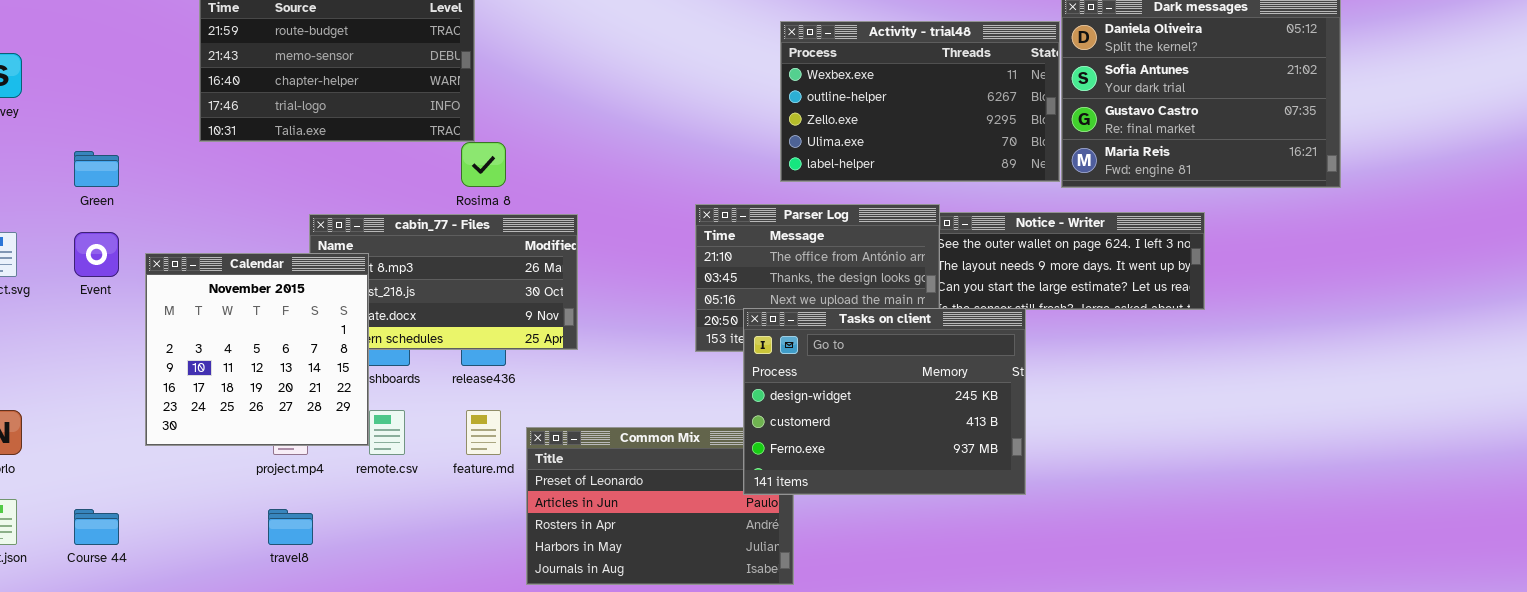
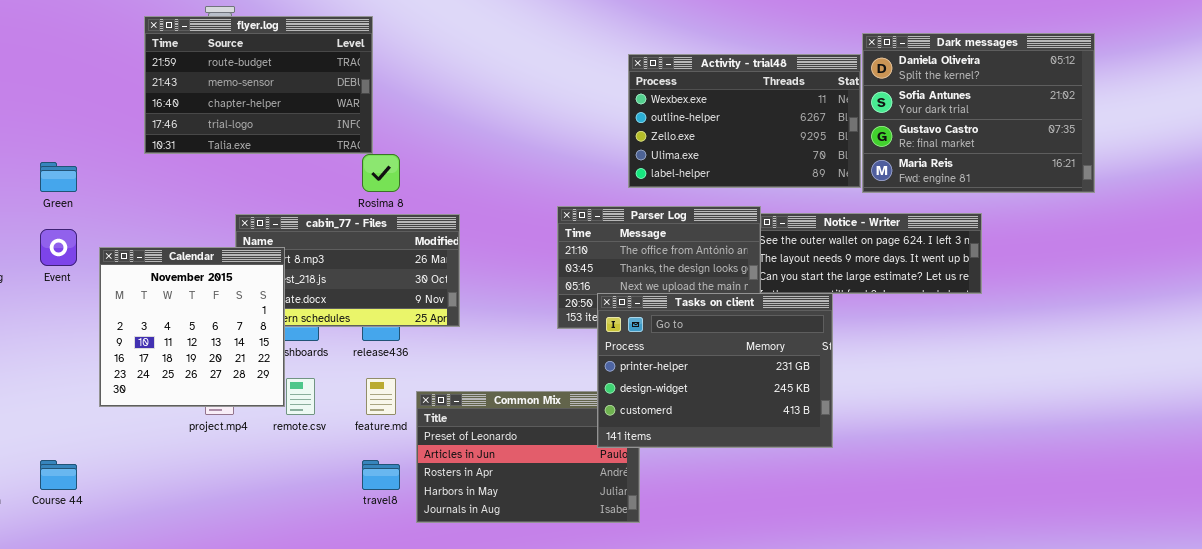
Tasks on client: [743,308,1026,495] -> [597,293,833,448], scrolled up 1 row
travel8: [268,509,313,545] -> [362,460,400,490], moved

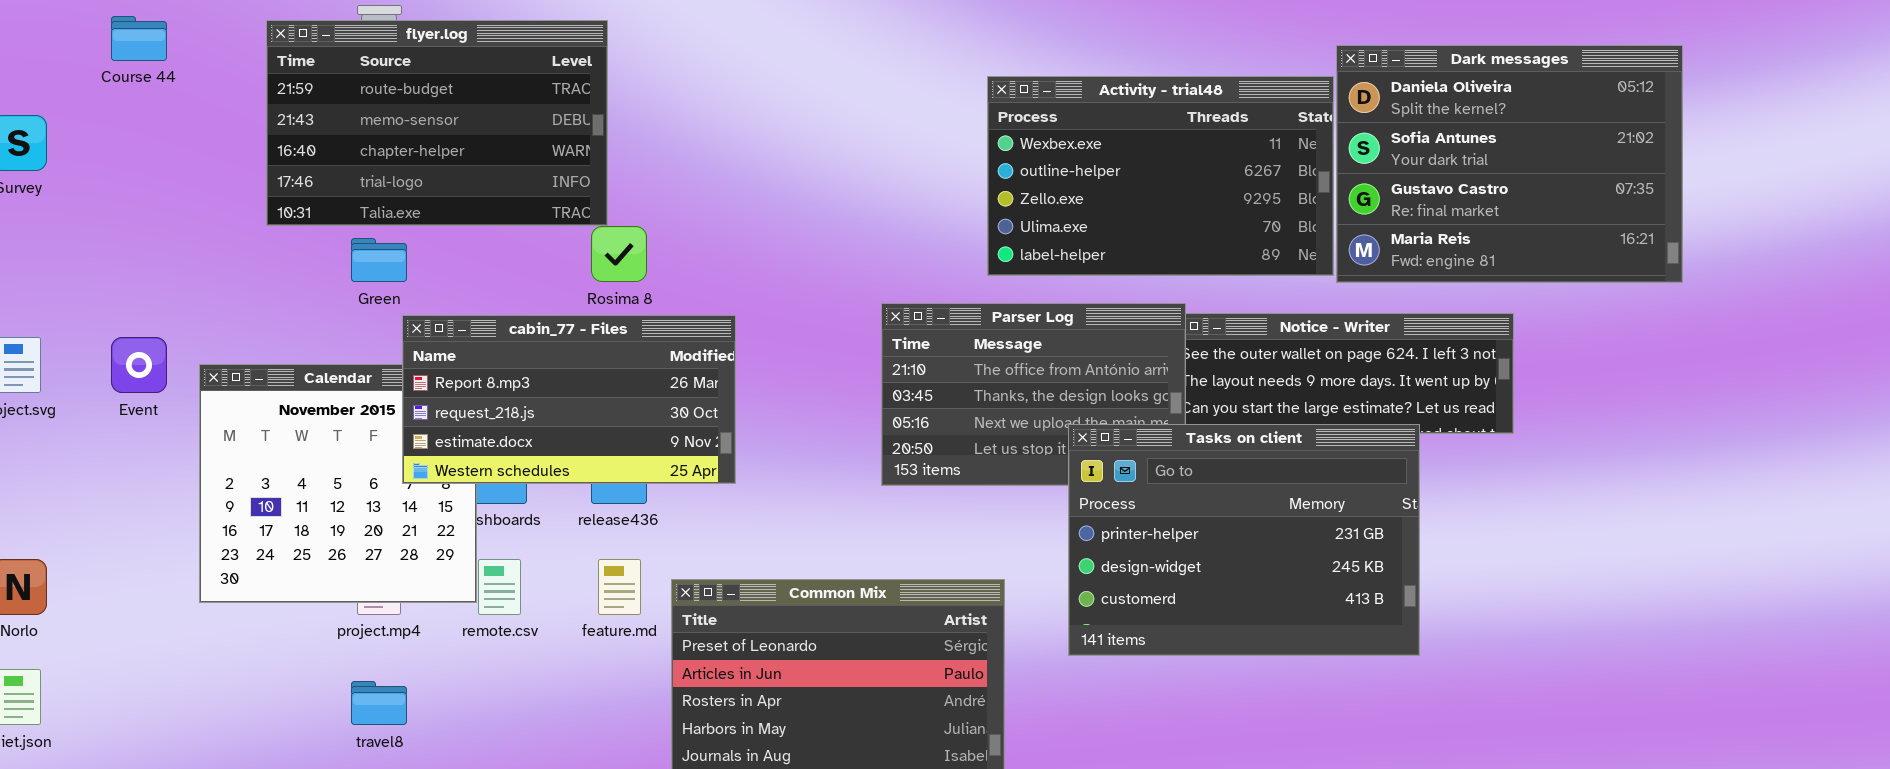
Green: [40,162,77,192] -> [351,238,407,282], moved
cabin_77 - Files: [235,214,460,327] -> [402,315,736,484], raised
Tasks on client: [597,293,833,448] -> [1068,424,1420,656], moved
Course 44: [40,460,77,490] -> [111,16,167,61], moved
travel8: [362,460,400,490] -> [351,681,407,725], moved

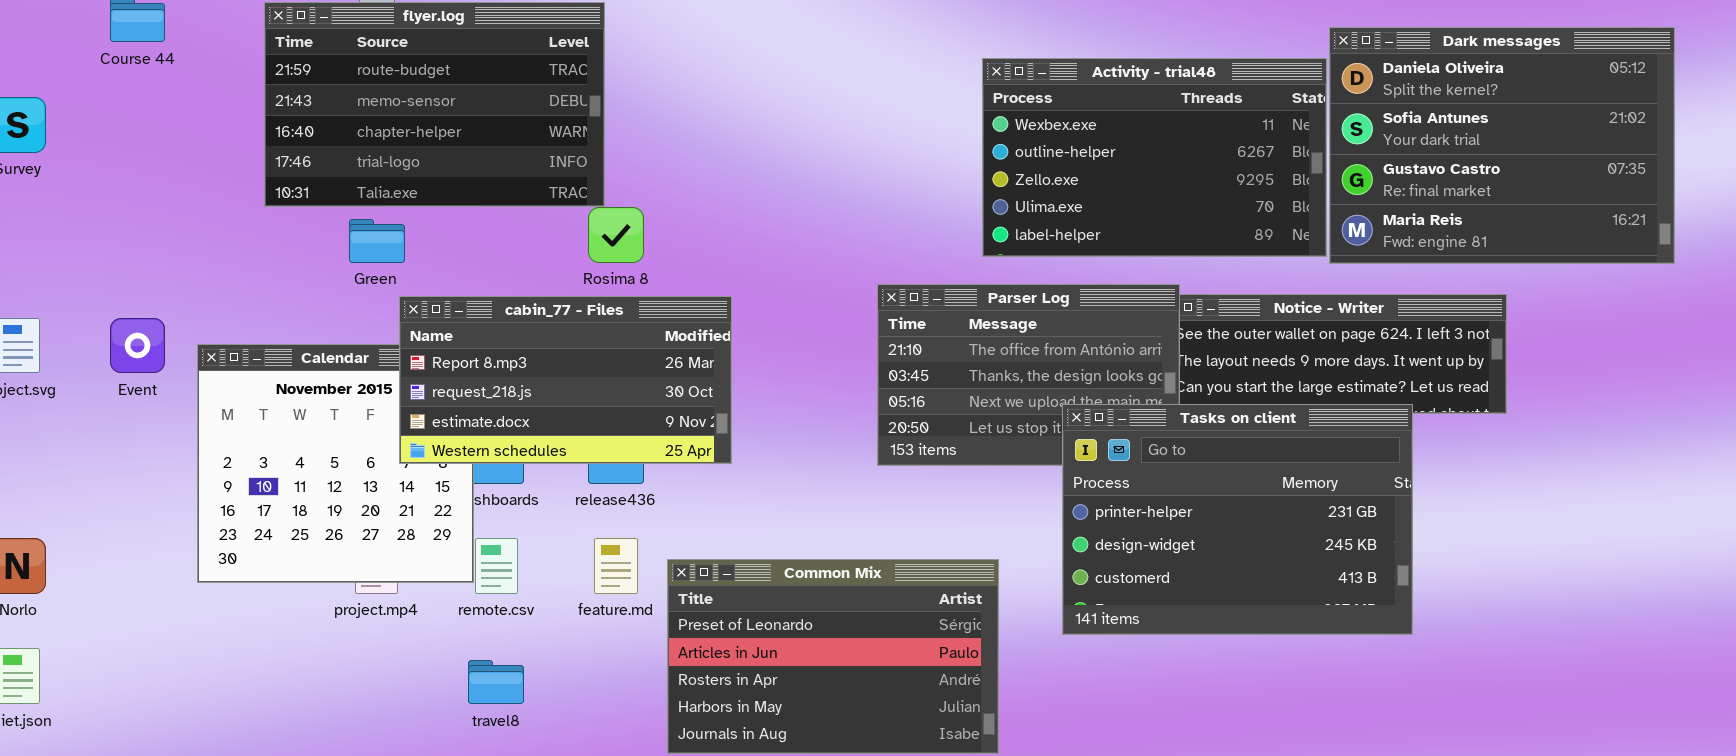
travel8: [351,681,407,725] -> [468,660,524,704], moved

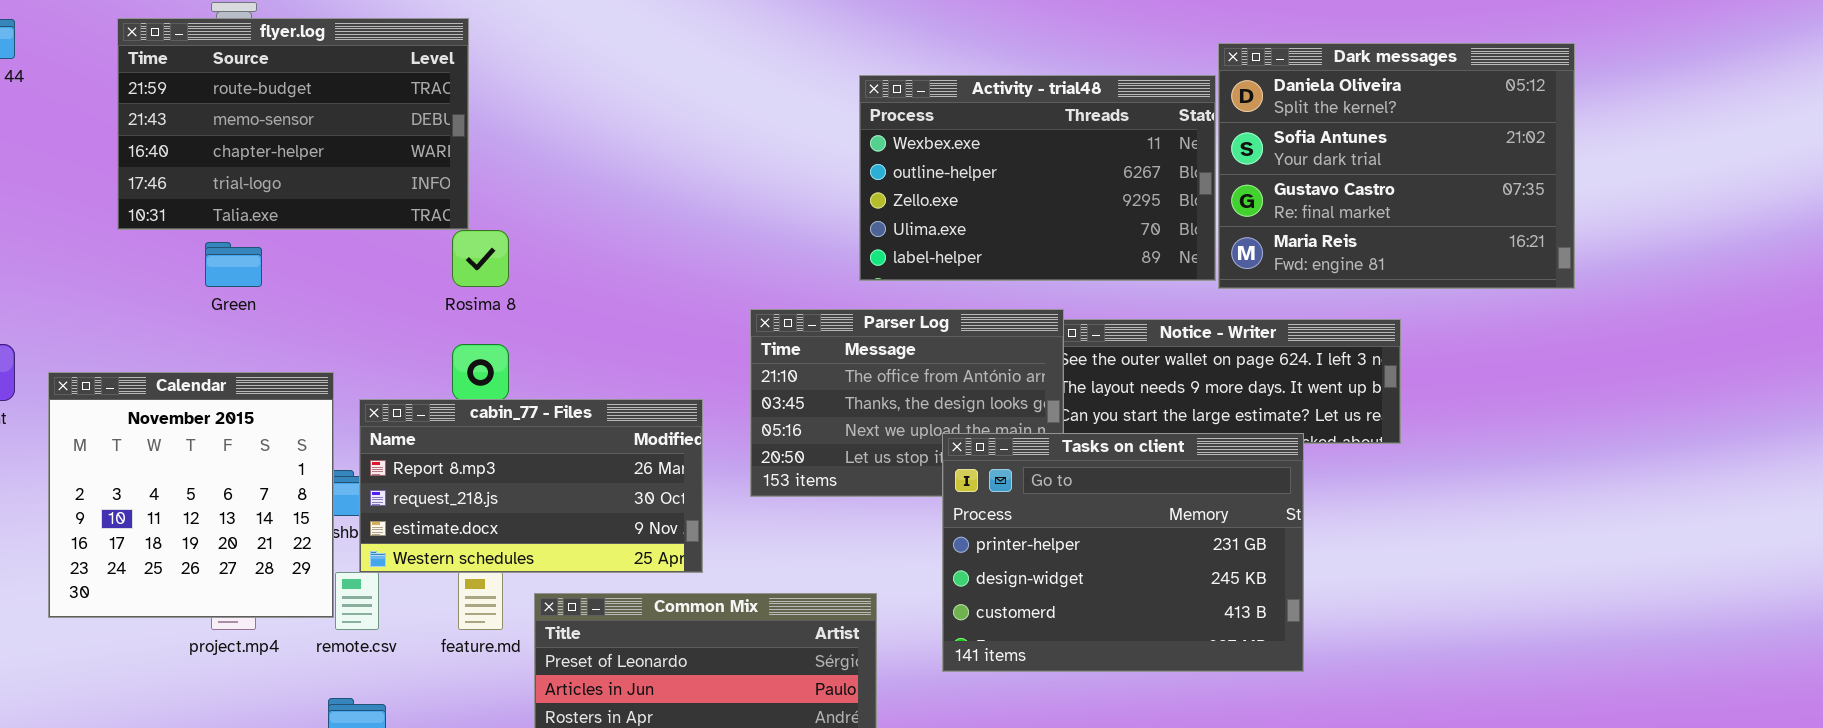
cabin_77 - Files: [399,296,732,464] -> [359,399,703,573], moved

